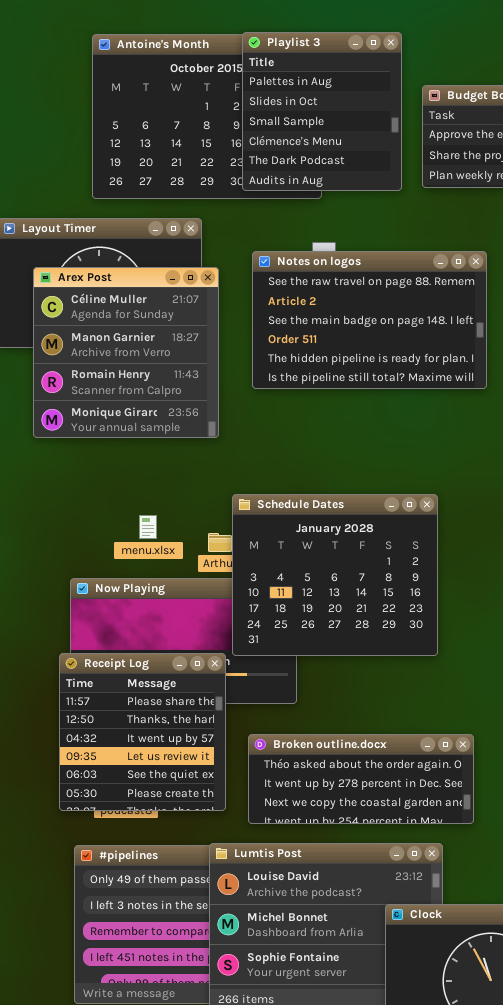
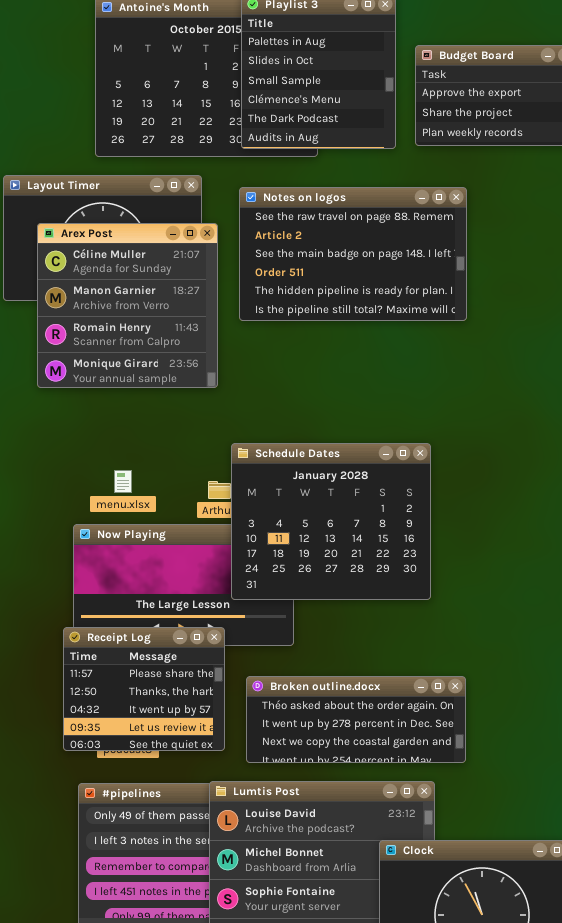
Notes on logos: [252,251,487,389] -> [239,187,467,321], moved
menu.xlsx: [139,515,157,539] -> [114,470,132,493], moved
Receipt Log: [59,653,226,811] -> [63,627,225,751], resized

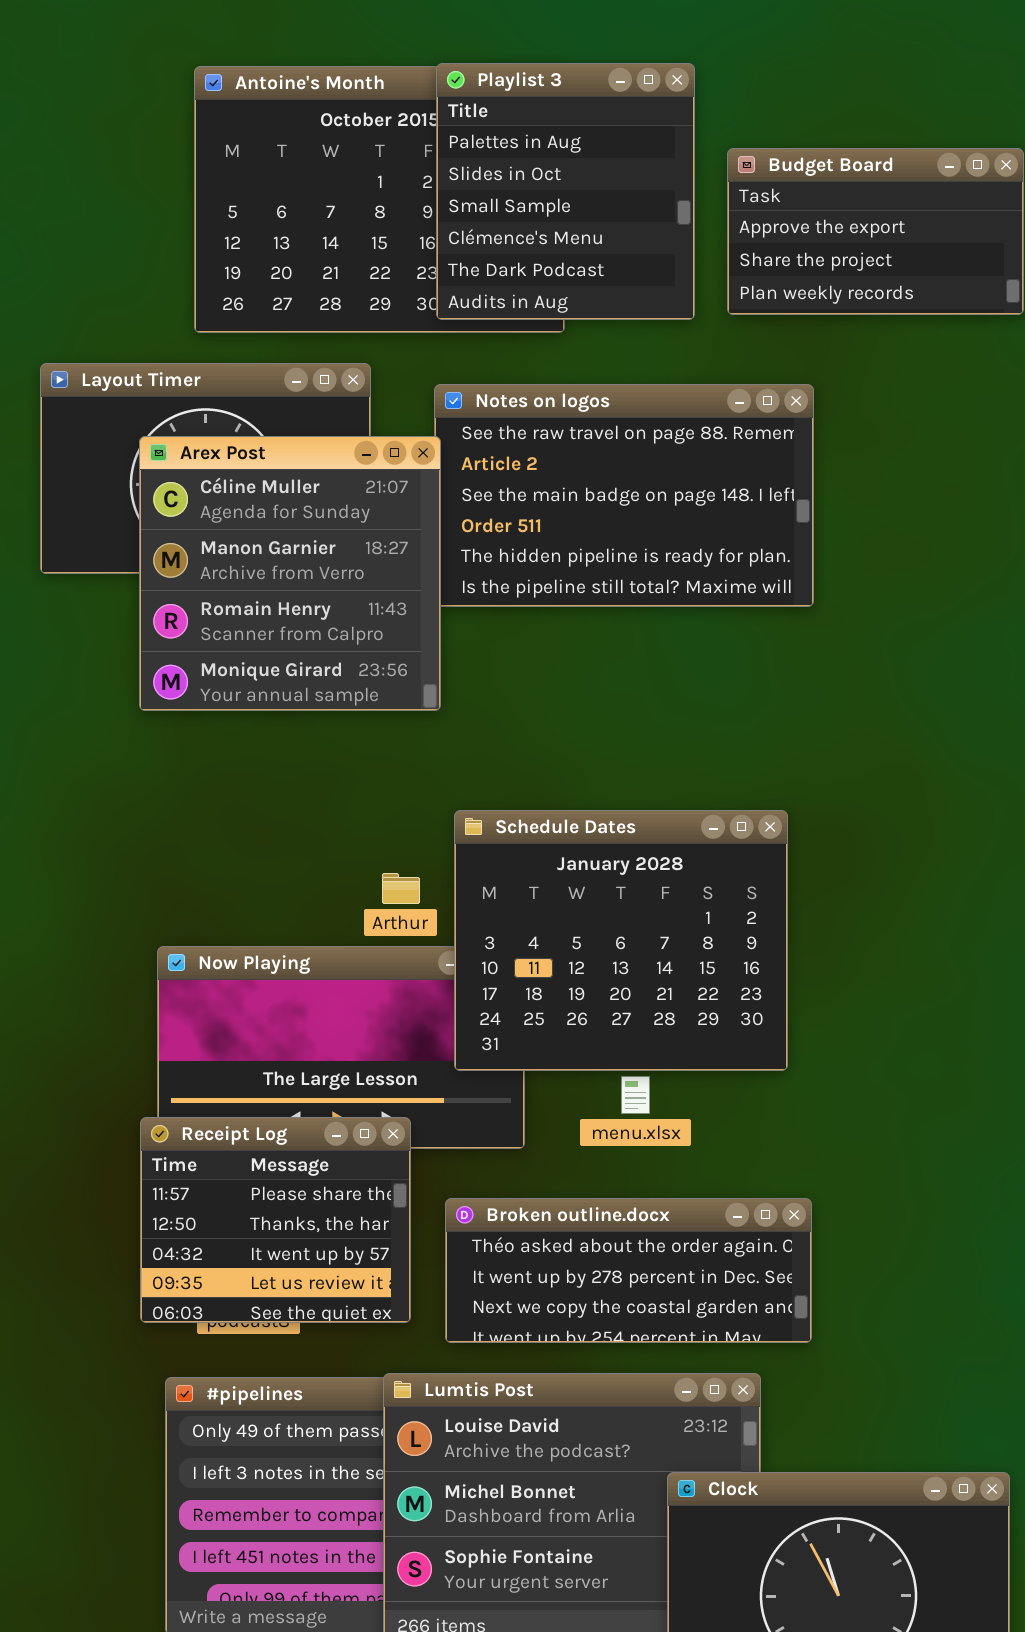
Arex Post: [37,223,218,388] -> [139,436,441,711], moved
Schedule Dates: [231,443,431,600] -> [454,810,788,1071], moved
menu.xlsx: [114,470,132,493] -> [621,1076,650,1114], moved

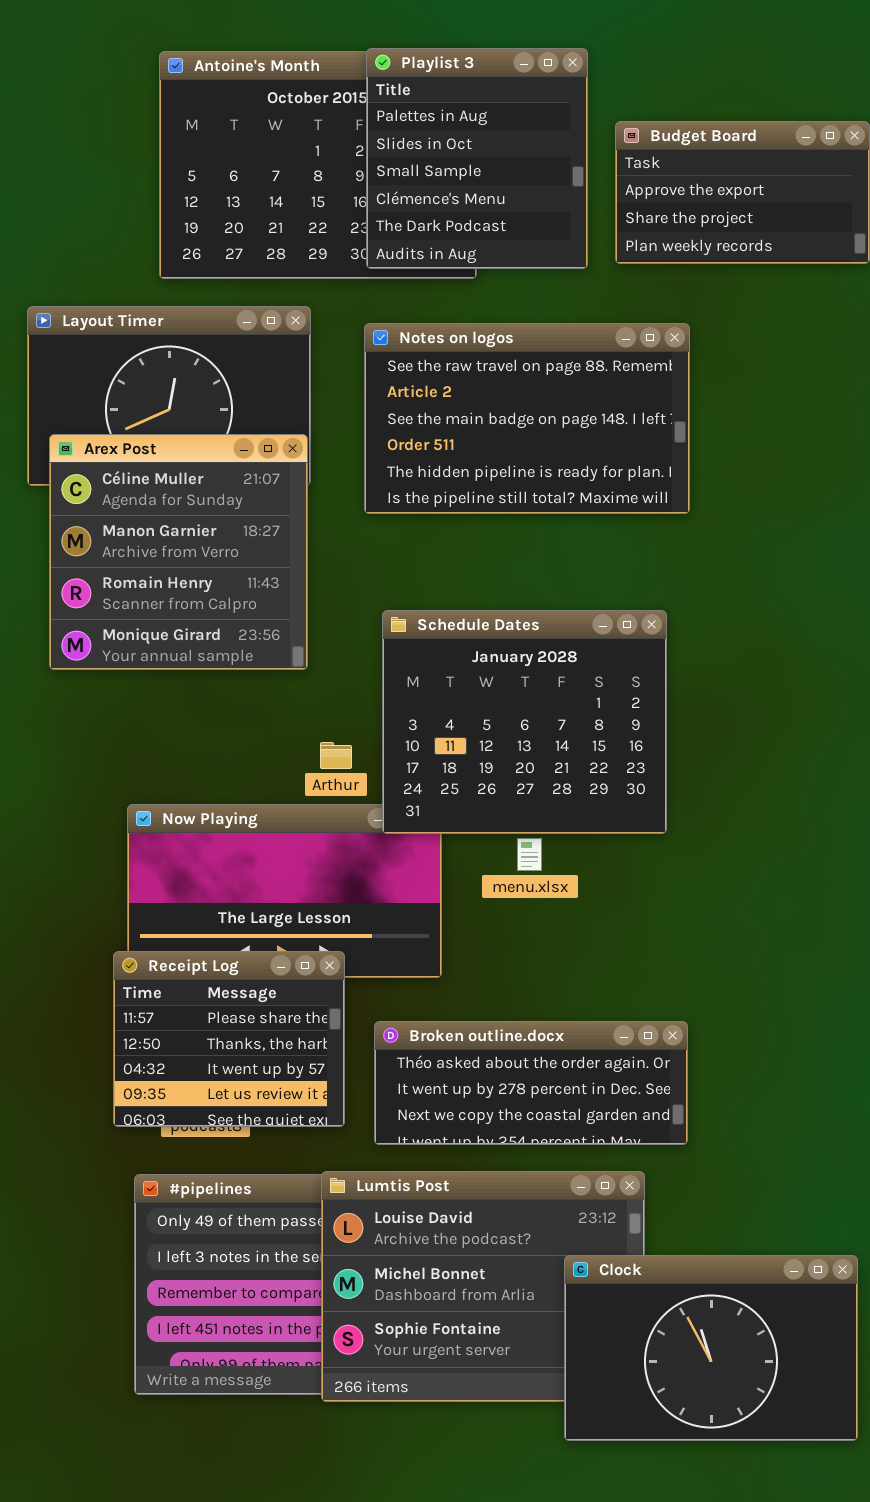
Arex Post: [139,436,441,711] -> [49,434,308,670], moved
Schedule Dates: [454,810,788,1071] -> [382,610,667,834], moved
menu.xlsx: [621,1076,650,1114] -> [517,838,542,871], moved

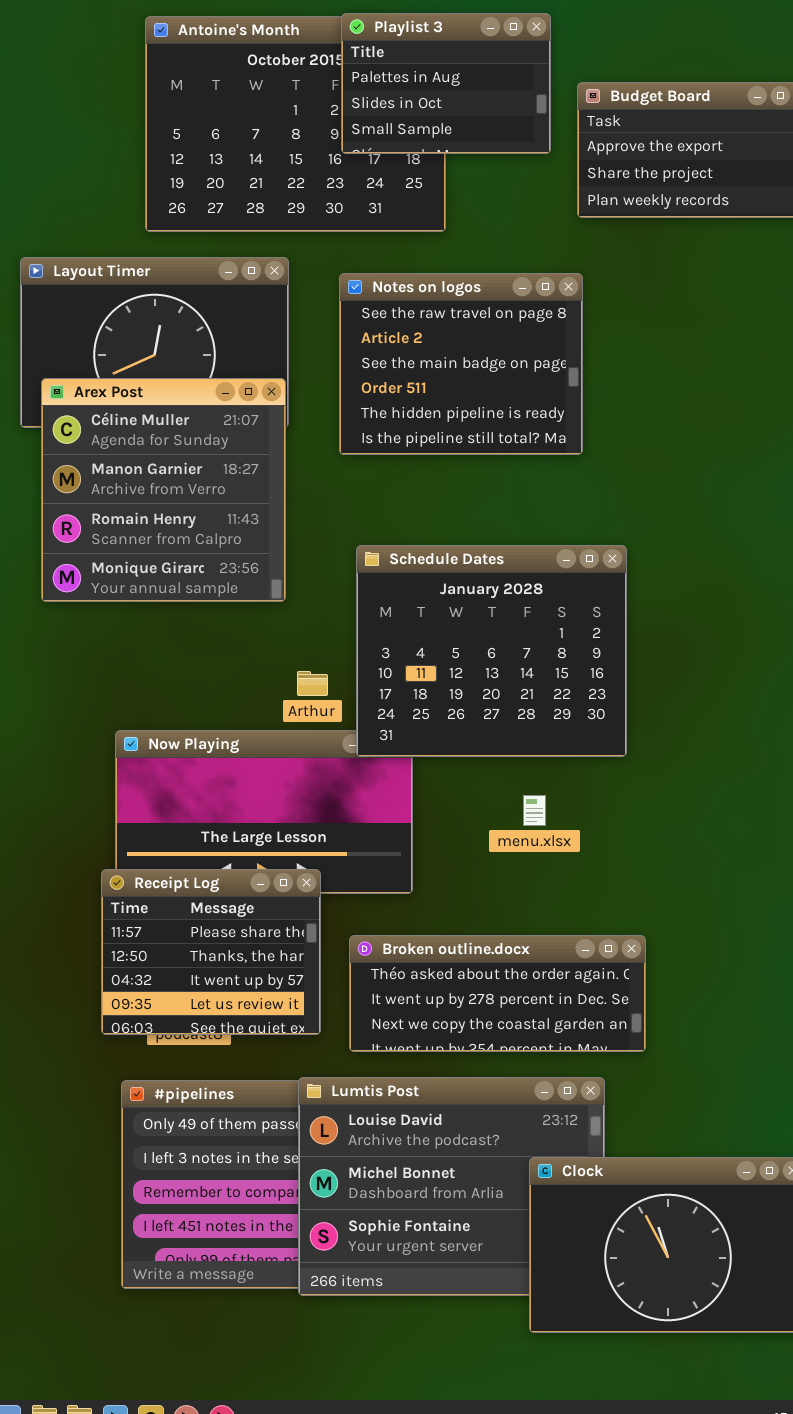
Playlist 3: [366,48,588,269] -> [341,13,551,154], resized
Notes on logos: [364,323,690,514] -> [339,273,583,455], resized
menu.xlsx: [517,838,542,871] -> [523,795,546,826], moved

